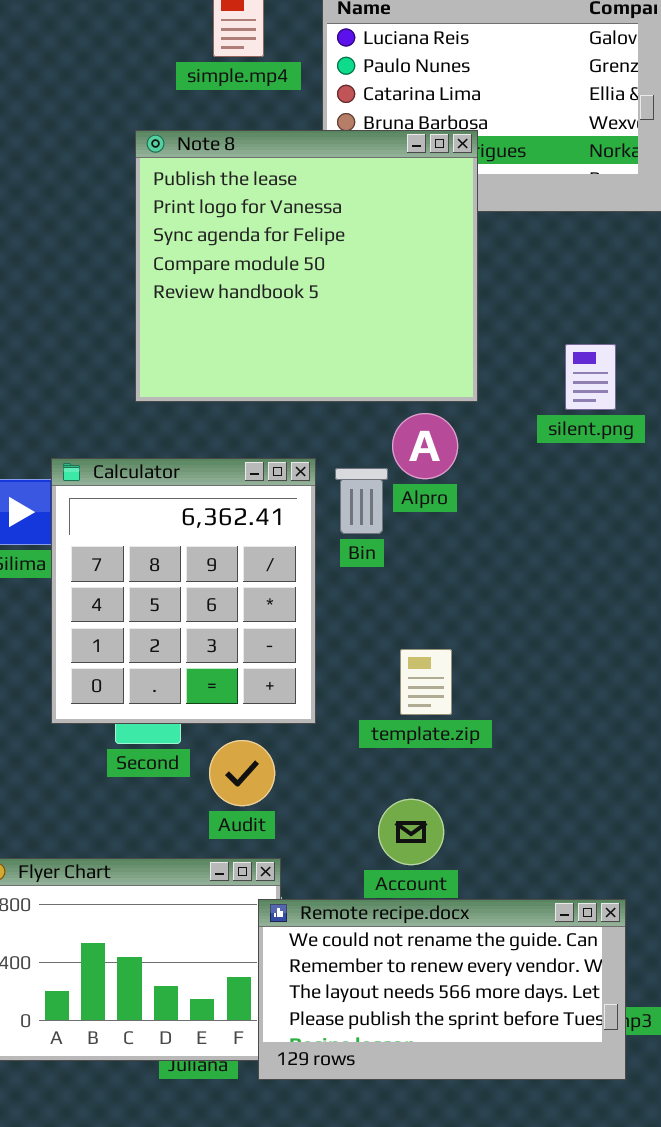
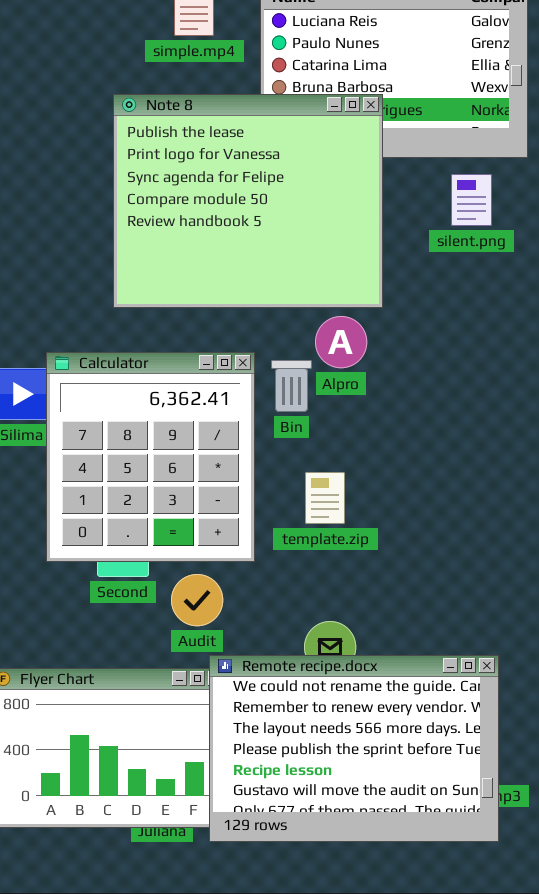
silent.png: [565,344,616,410] -> [451,174,492,226], moved
template.zip: [400,649,452,715] -> [305,472,345,524], moved
Remote recipe.docx: [258,899,626,1080] -> [209,655,499,842], resized

